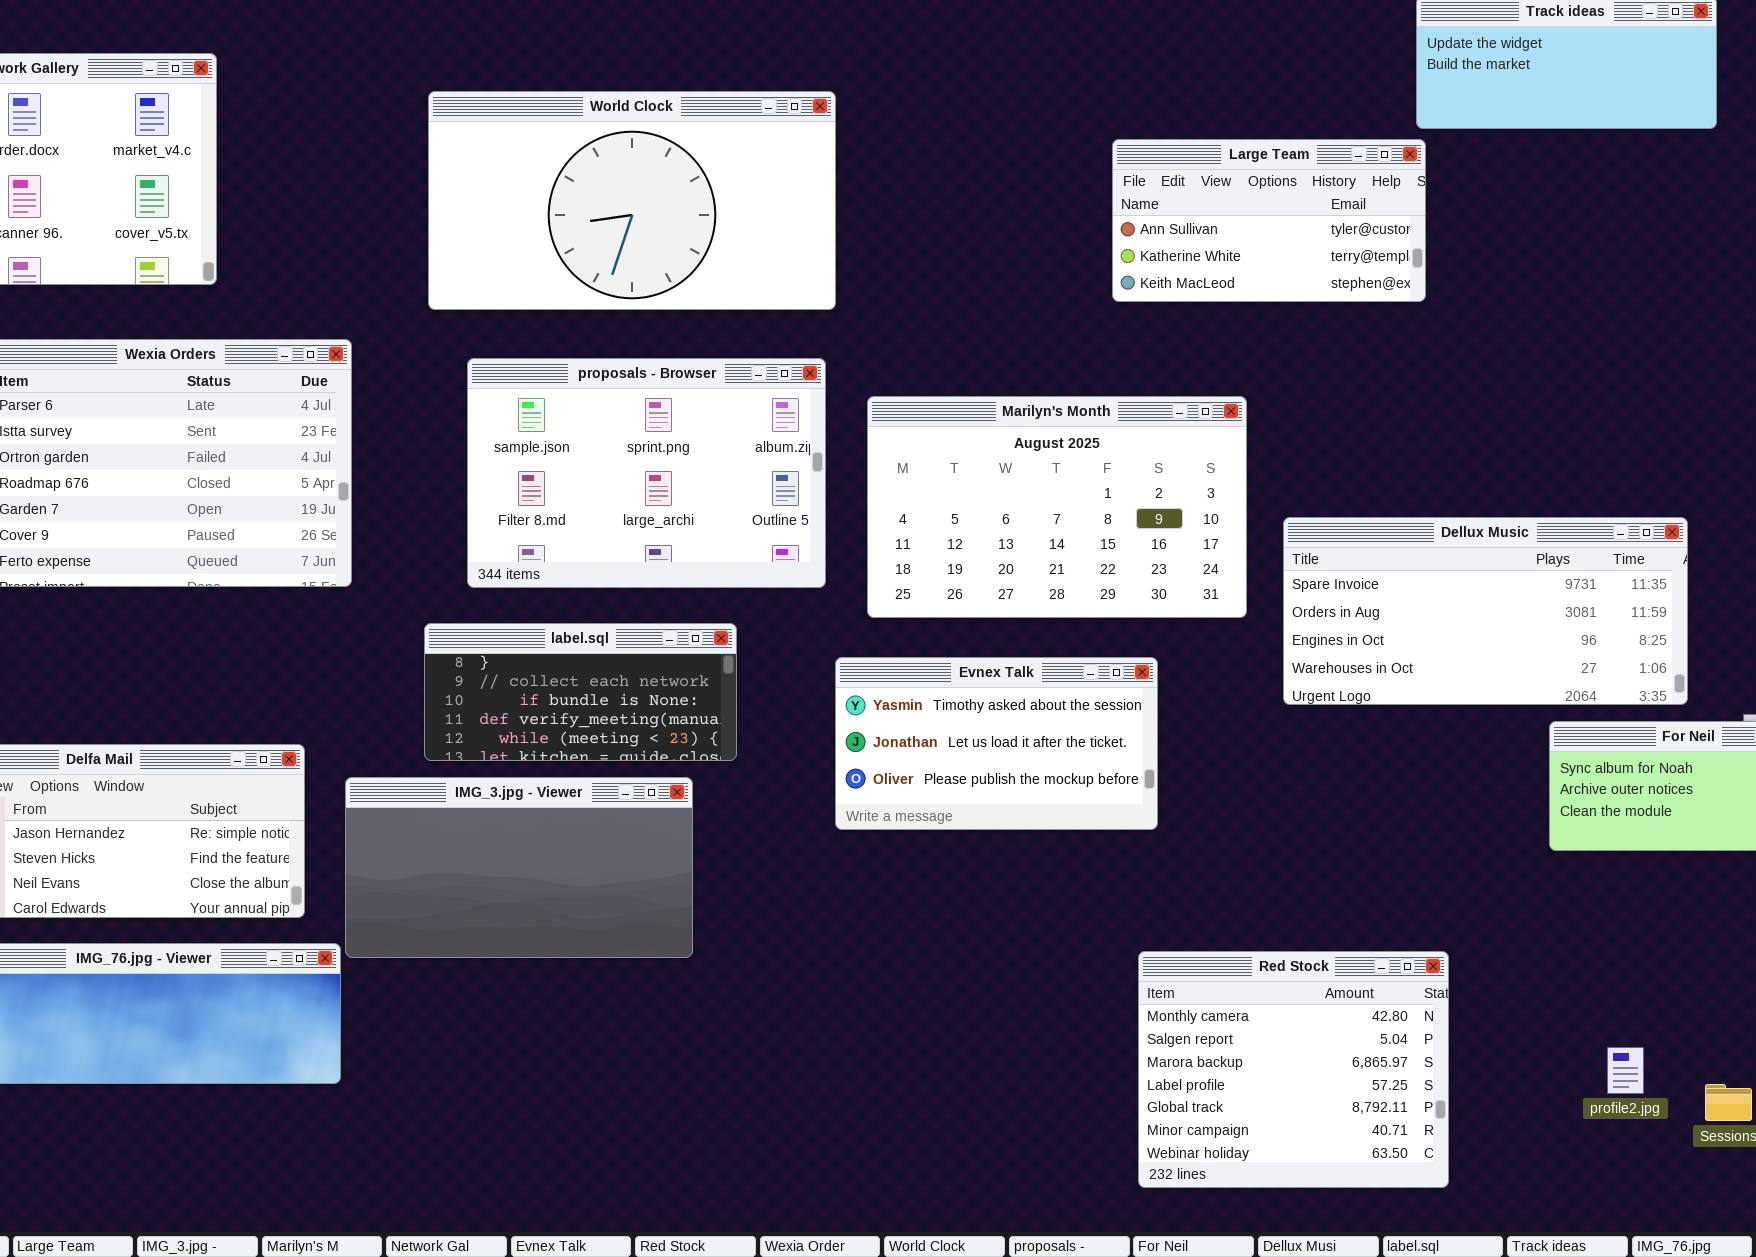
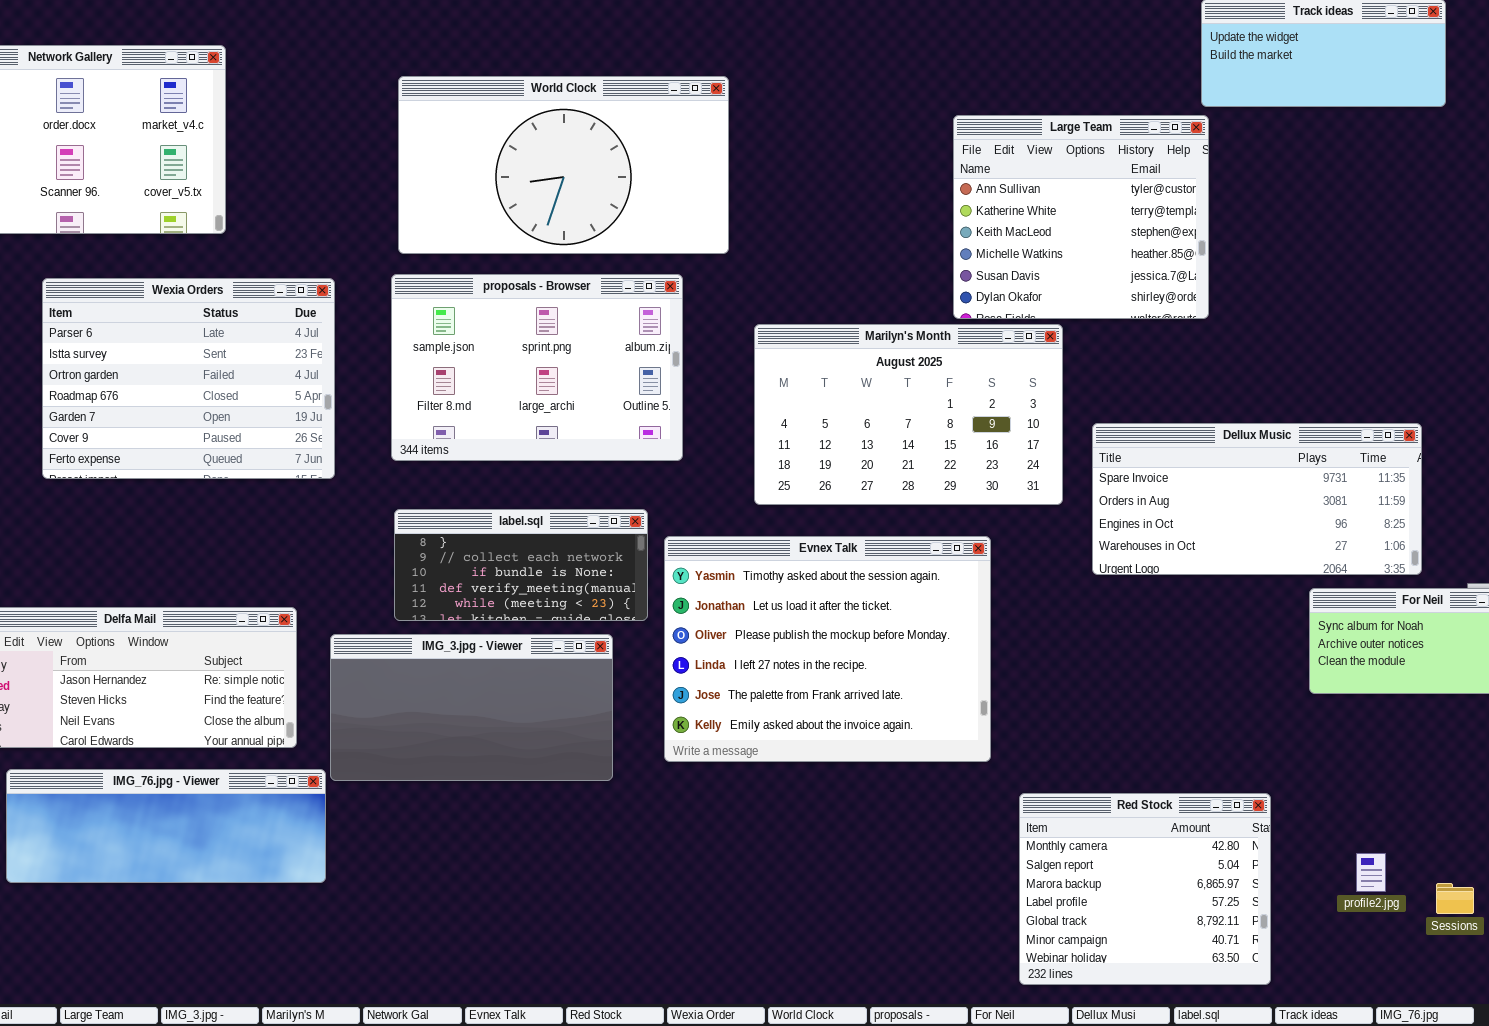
Large Team: [1112,139,1426,302] -> [953,115,1209,319], resized
proposals - Browser: [467,358,826,588] -> [391,274,683,461], moved
Evnex Talk: [835,657,1158,830] -> [664,536,991,762], resized
Red Stock: [1138,951,1449,1188] -> [1019,793,1271,985], moved

